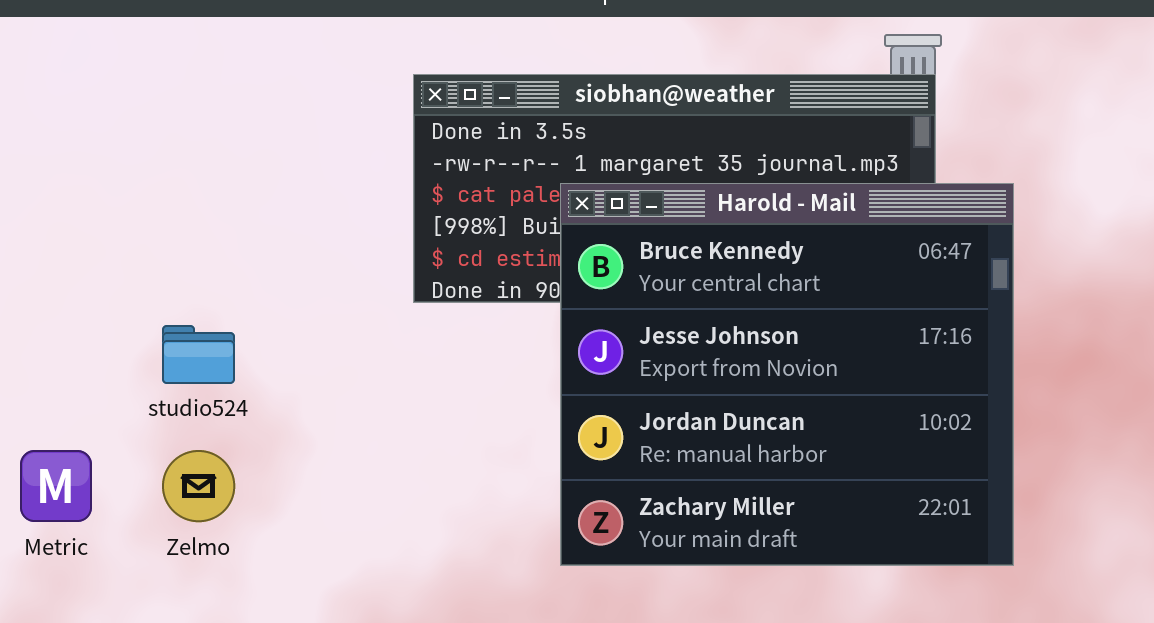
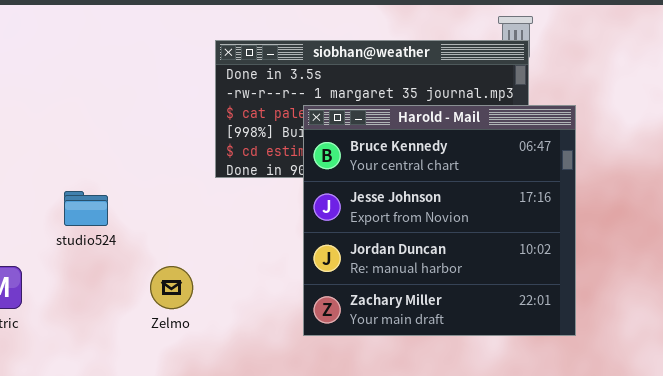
Zelmo: [162,450,235,522] -> [150,266,193,309], moved

